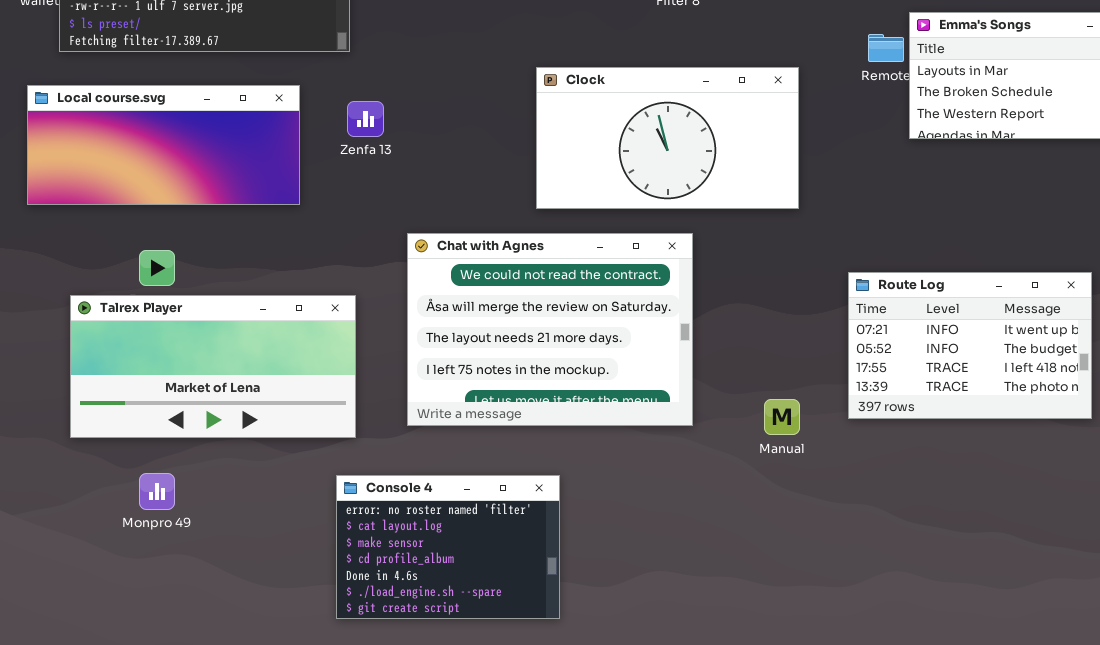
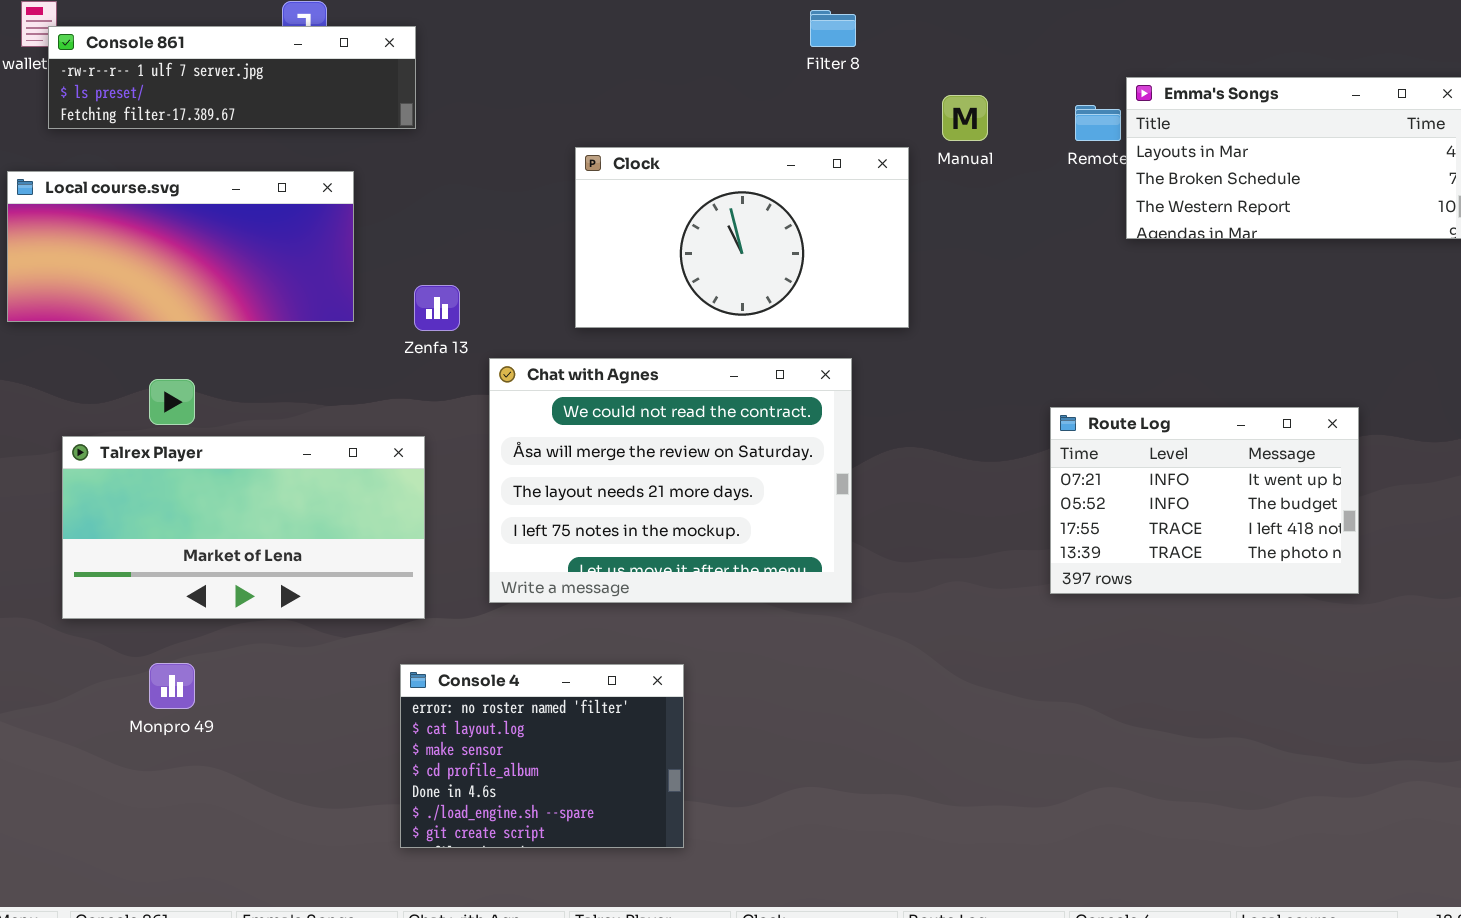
Clock: [536,67,799,209] -> [575,147,909,328], moved
Zenfa 13: [347,101,384,137] -> [414,285,460,331], moved
Manual: [764,399,800,435] -> [942,95,988,141], moved

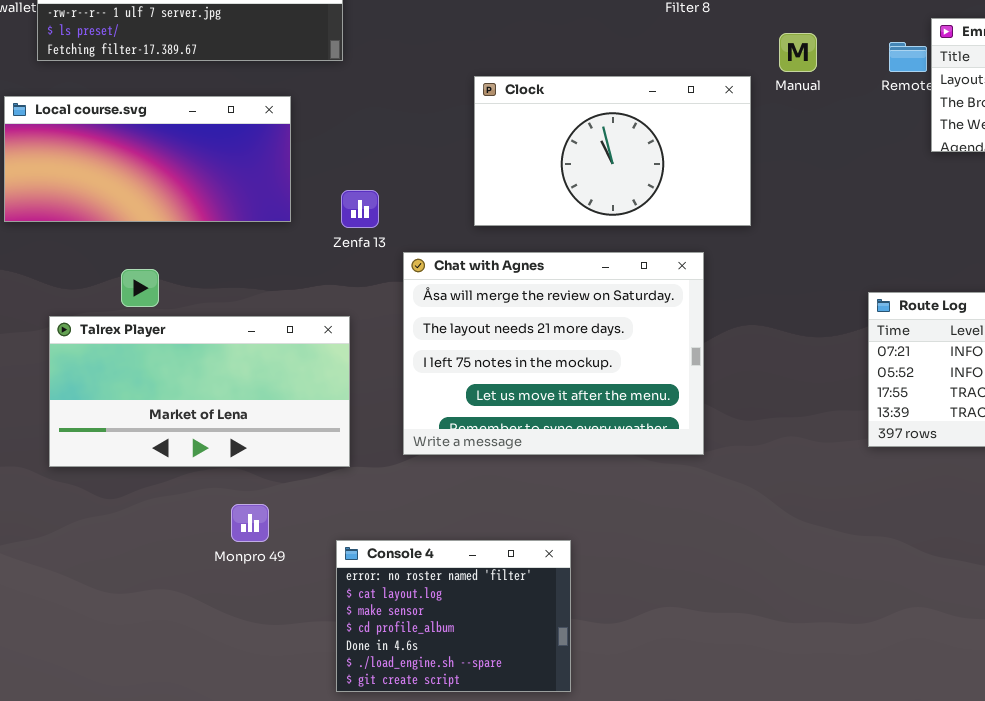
Chat with Agnes: [489,358,852,603] -> [403,252,704,455], scrolled down 1 row
Monpro 49: [149,663,195,709] -> [231,504,269,542], moved
Console 4: [400,664,684,848] -> [336,540,571,692], moved

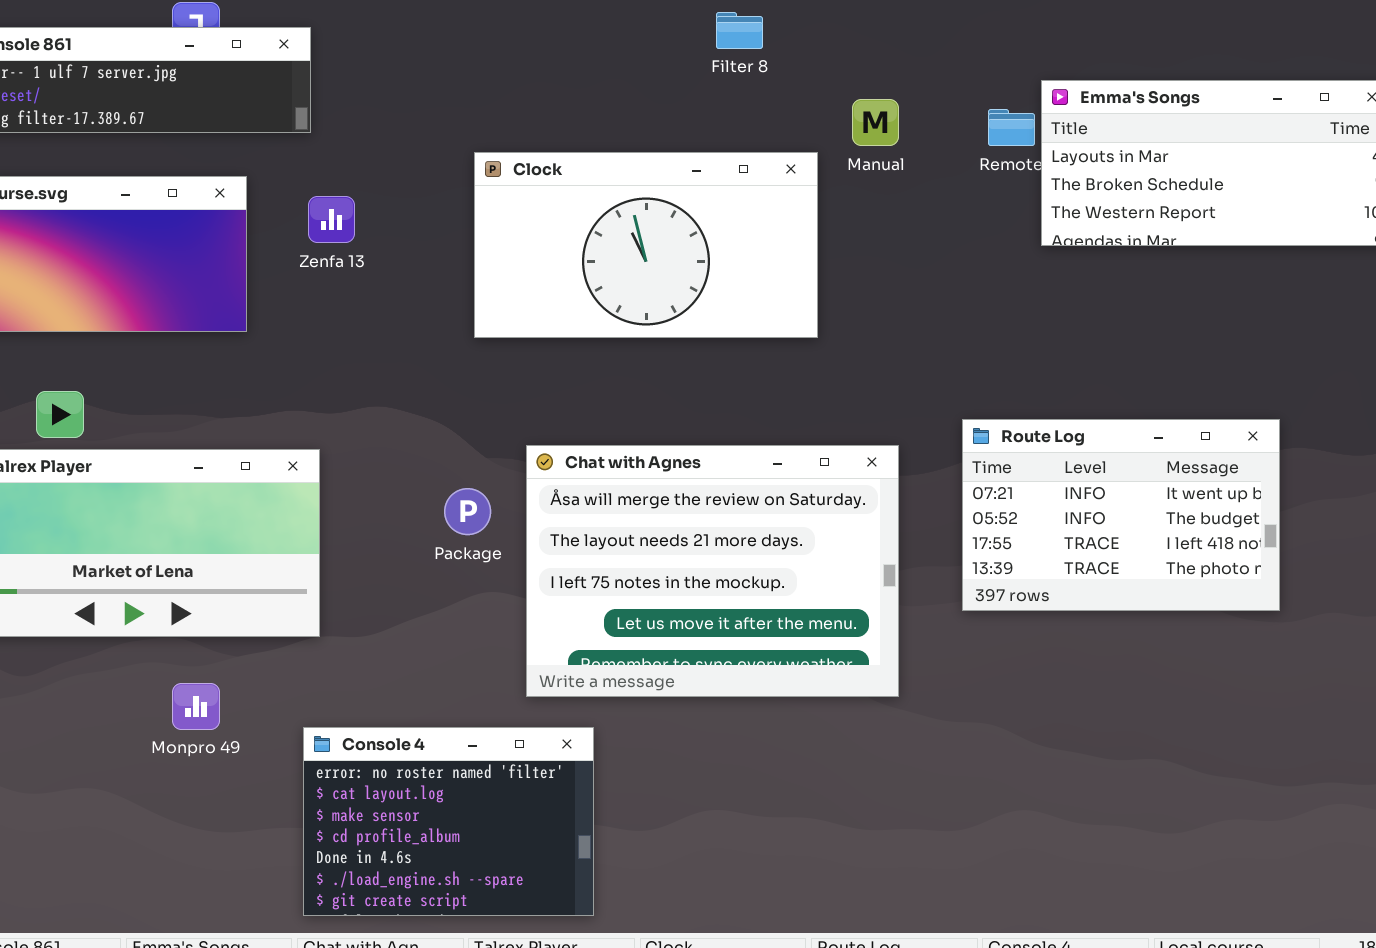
Zenfa 13: [341,190,379,228] -> [308,196,355,243], moved
Chat with Agnes: [403,252,704,455] -> [526,445,899,697], moved

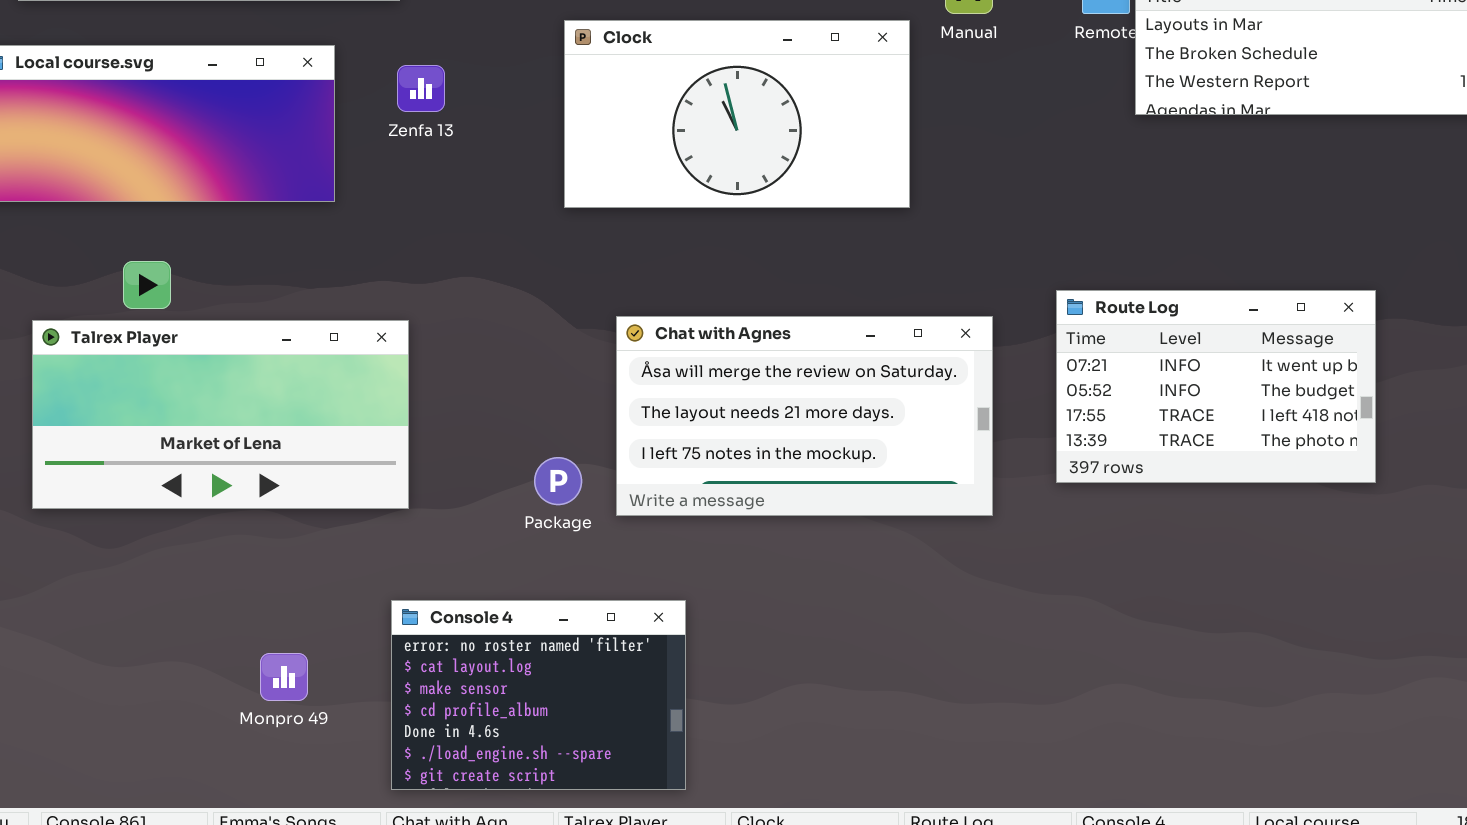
Chat with Agnes: [526,445,899,697] -> [616,316,993,516], resized
Package: [444,488,491,535] -> [534,457,582,505], moved
Monpro 49: [172,683,220,730] -> [260,653,308,701], moved

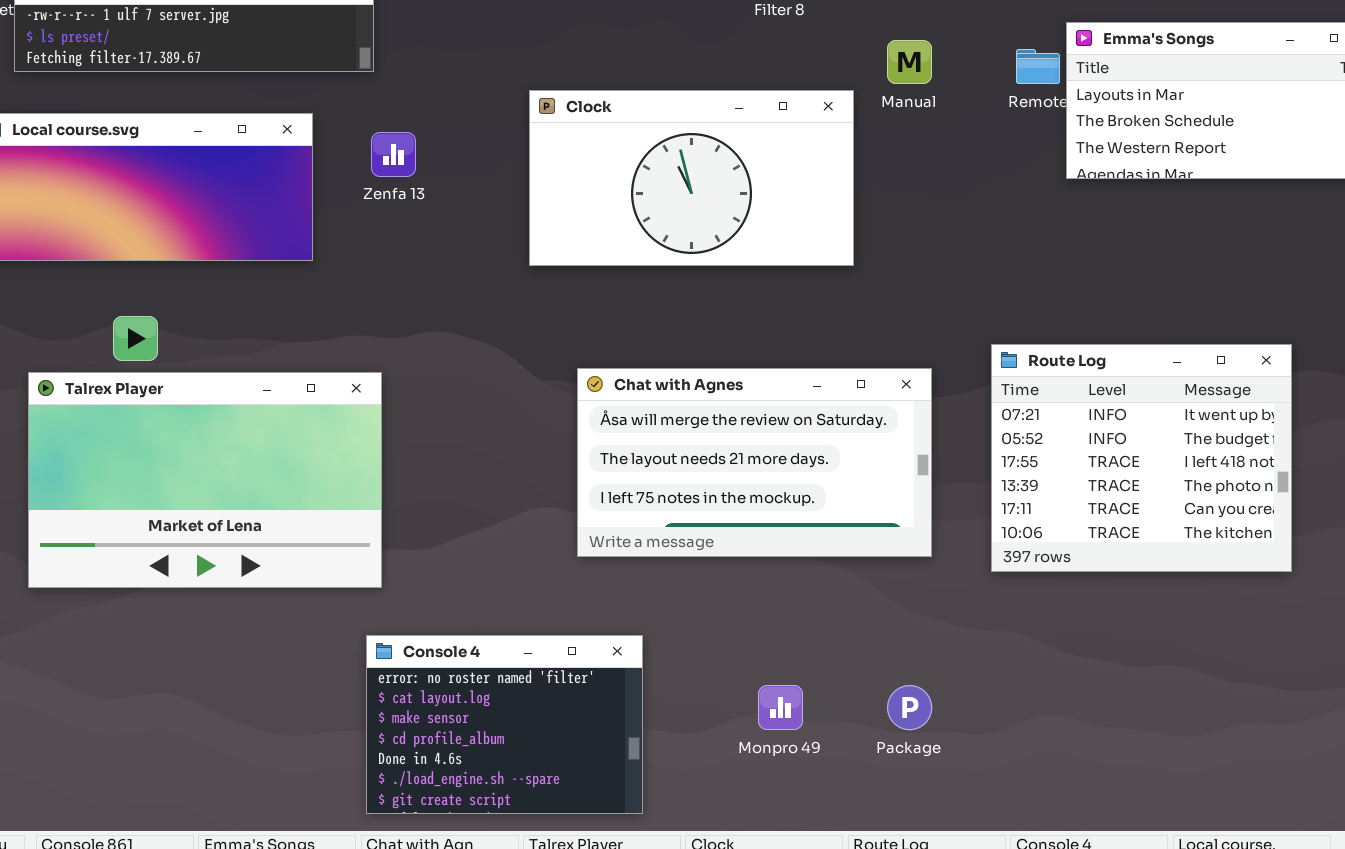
Route Log: [1056,290,1376,483] -> [991,344,1292,572], resized
Talrex Player: [32,320,409,509] -> [28,372,382,588], resized
Package: [534,457,582,505] -> [887,685,932,730], moved
Monpro 49: [260,653,308,701] -> [758,685,803,730], moved

